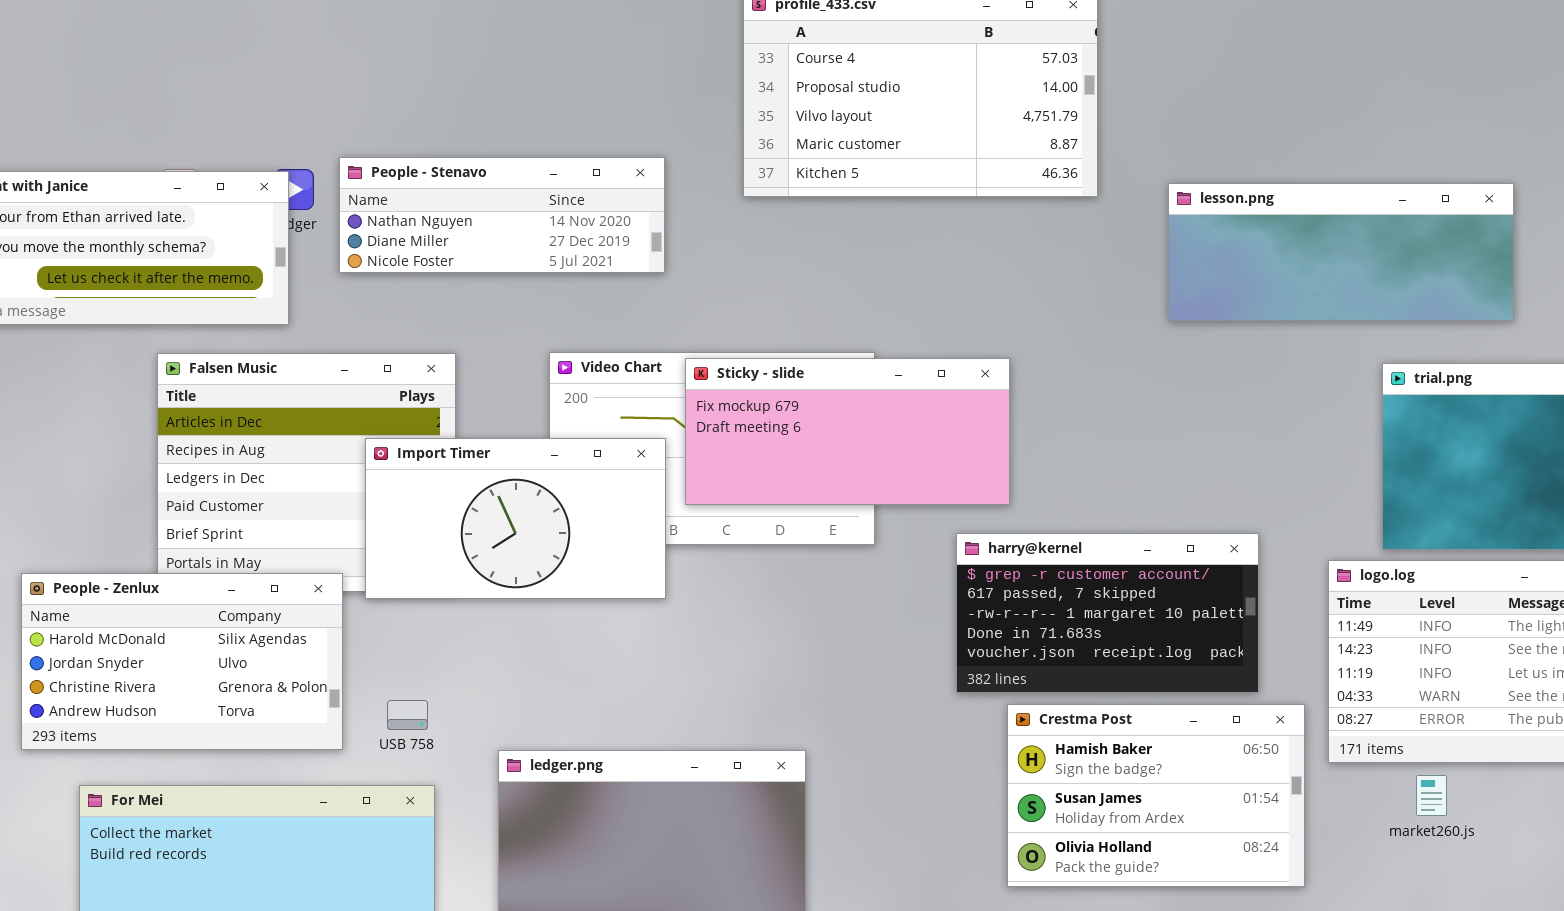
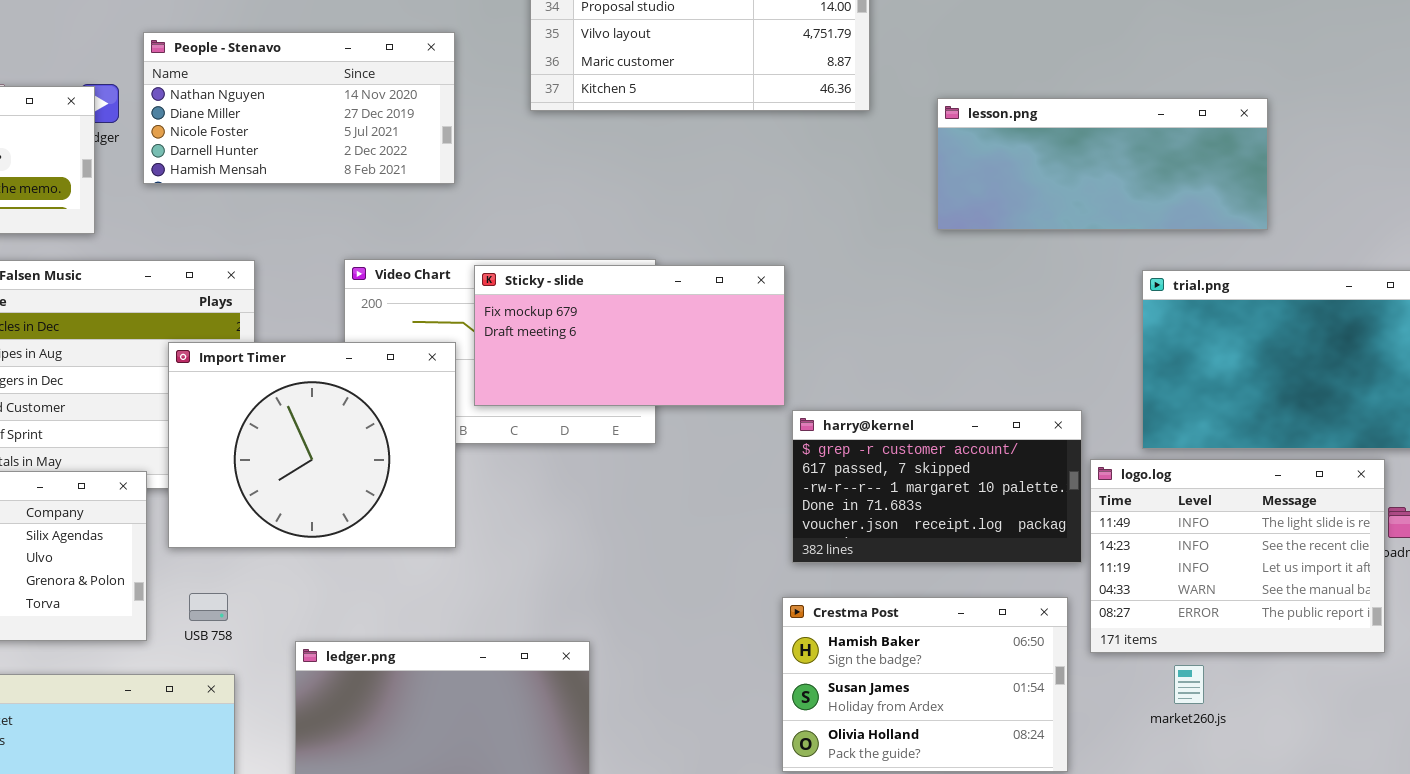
People - Stenavo: [339,157,665,273] -> [143,32,455,184], resized
Import Timer: [365,438,666,599] -> [168,342,456,548], resized
harry@kernel: [956,533,1259,693] -> [792,410,1082,563], moved

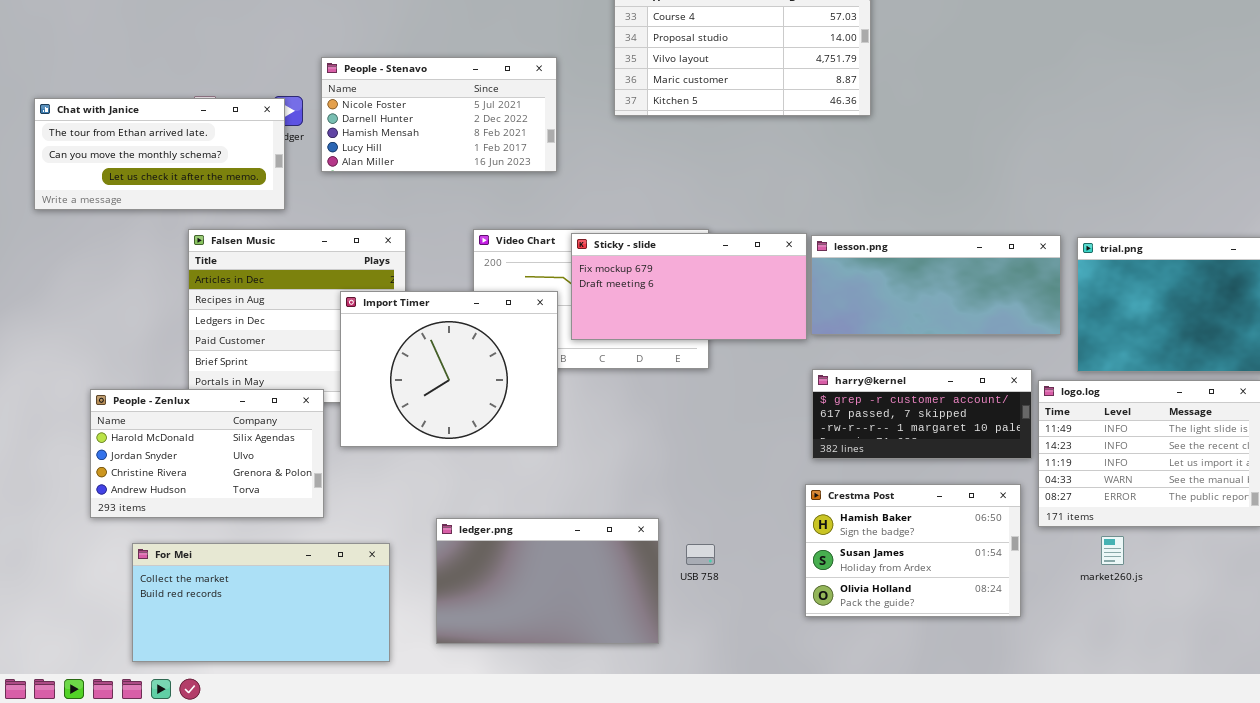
People - Stenavo: [143,32,455,184] -> [321,57,557,172], scrolled down 2 rows
lesson.png: [937,98,1268,230] -> [811,235,1061,335], moved
harry@kernel: [792,410,1082,563] -> [812,369,1032,459], resized
USB 758: [189,593,228,621] -> [686,544,715,565], moved

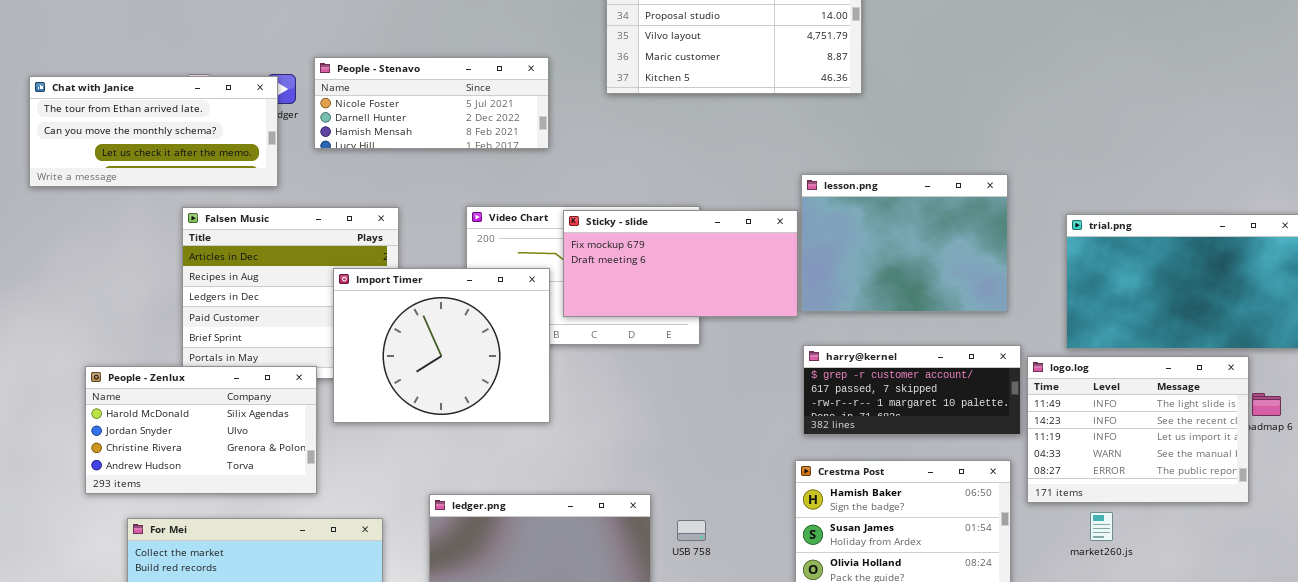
People - Stenavo: [321,57,557,172] -> [314,57,549,149], resized
lesson.png: [811,235,1061,335] -> [801,174,1008,312], resized

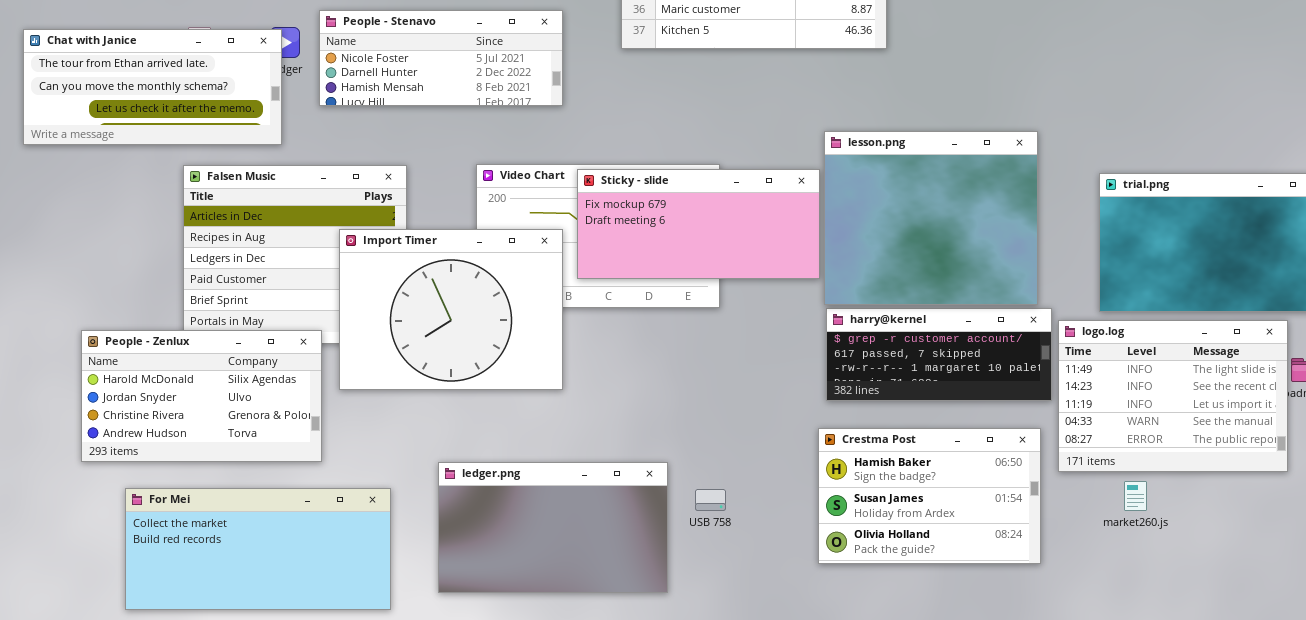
lesson.png: [801,174,1008,312] -> [824,131,1038,305], resized

